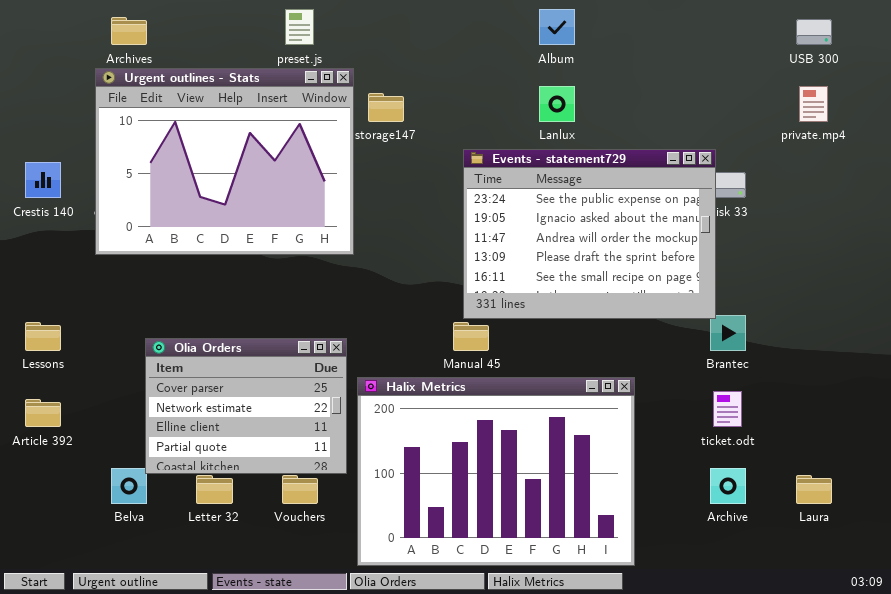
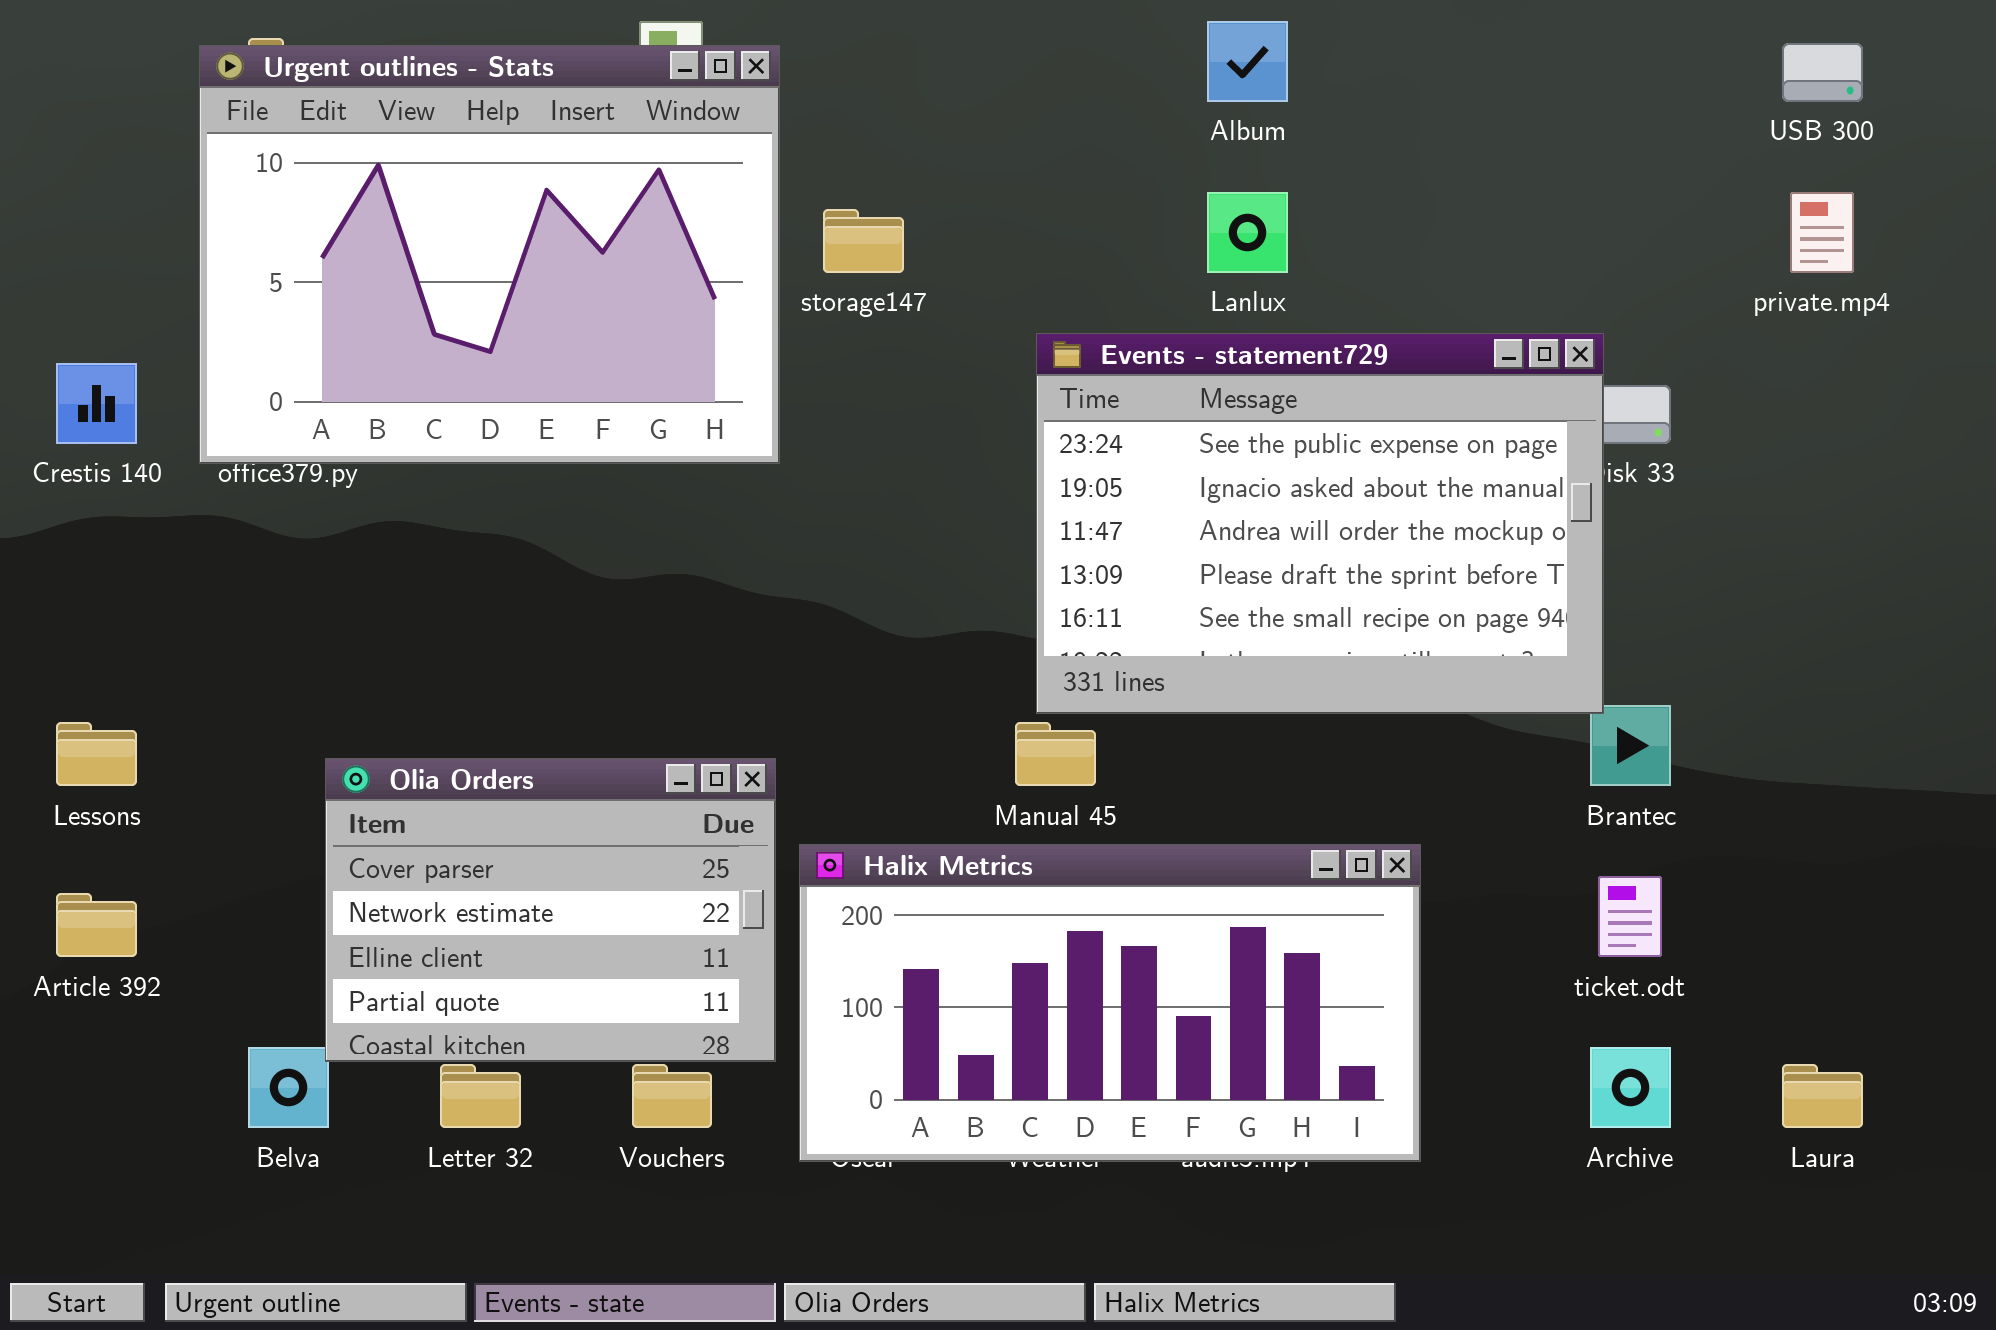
Urgent outlines - Stats: [95,68,354,255] -> [199,45,780,464], moved
Halix Metrics: [357,377,635,566] -> [799,844,1421,1162], resized

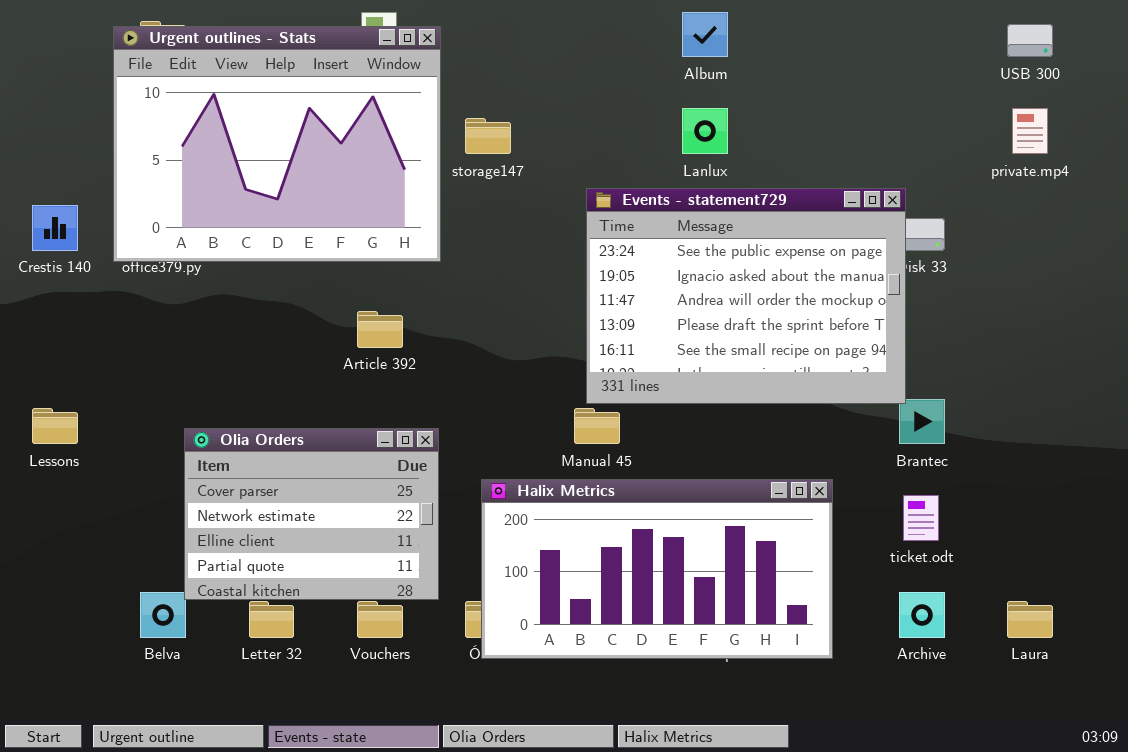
Halix Metrics: [799,844,1421,1162] -> [481,479,833,659], moved
Article 392: [56,893,137,957] -> [357,311,403,348], moved

